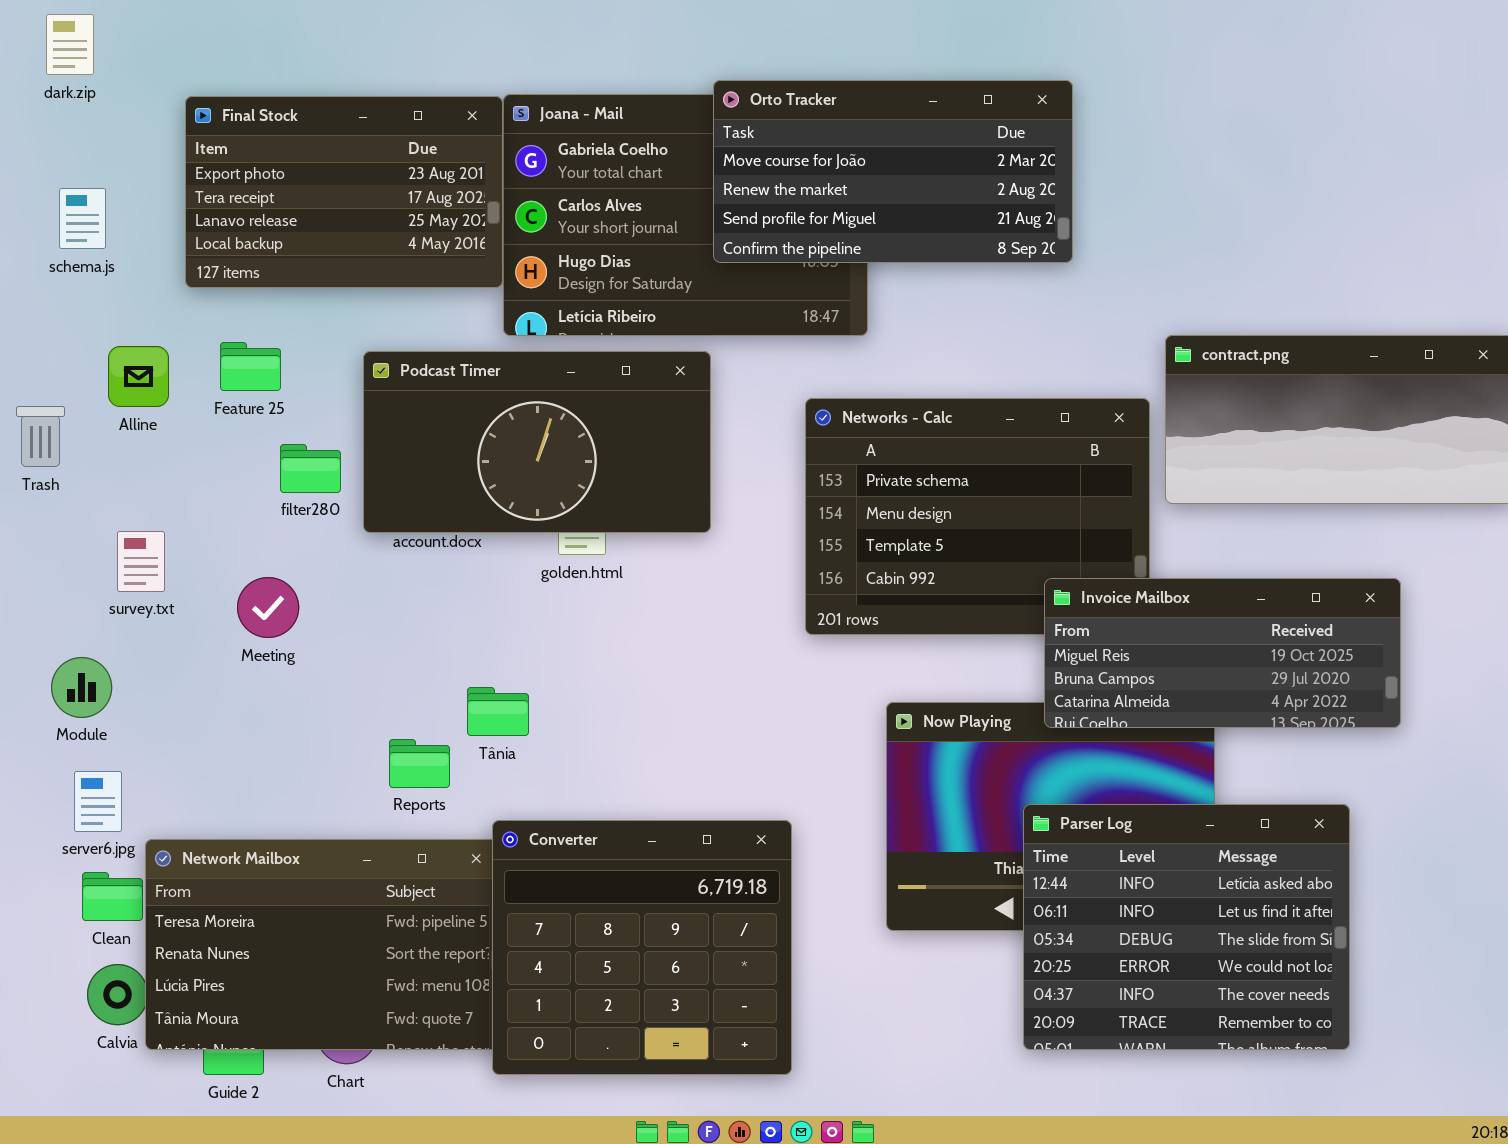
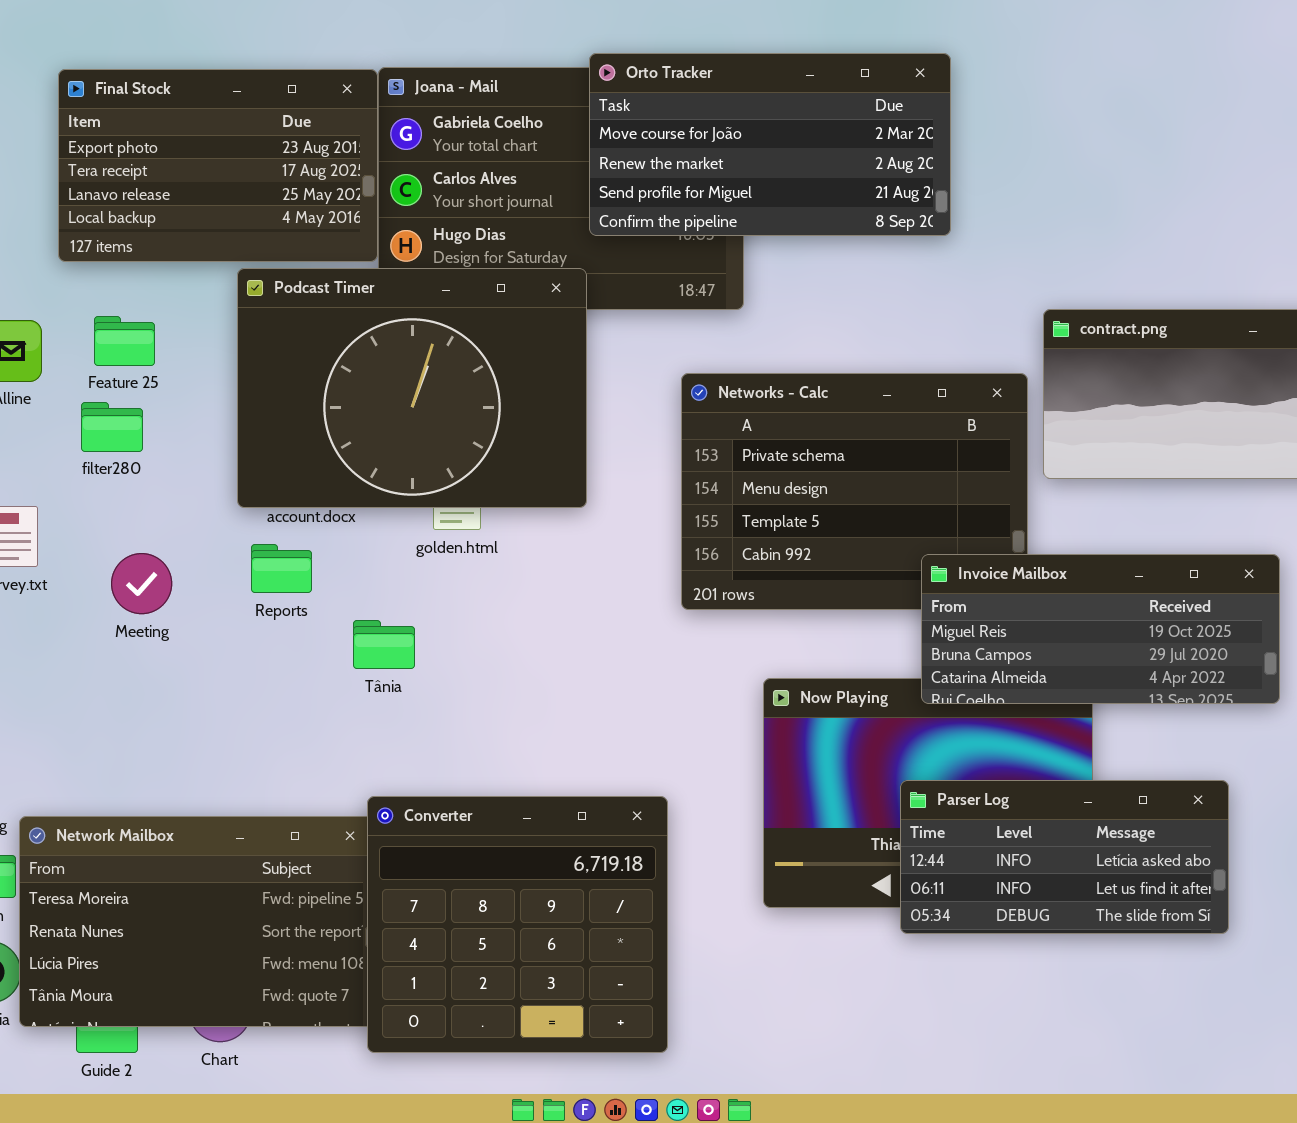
Podcast Timer: [363,351,711,533] -> [237,268,587,508], resized
filter280: [280,444,341,493] -> [81,402,143,452], moved
Tânia: [467,687,529,736] -> [353,620,415,669], moved
Reports: [389,739,450,788] -> [251,544,312,593], moved
Parser Log: [1023,804,1350,1050] -> [900,780,1229,934], resized

